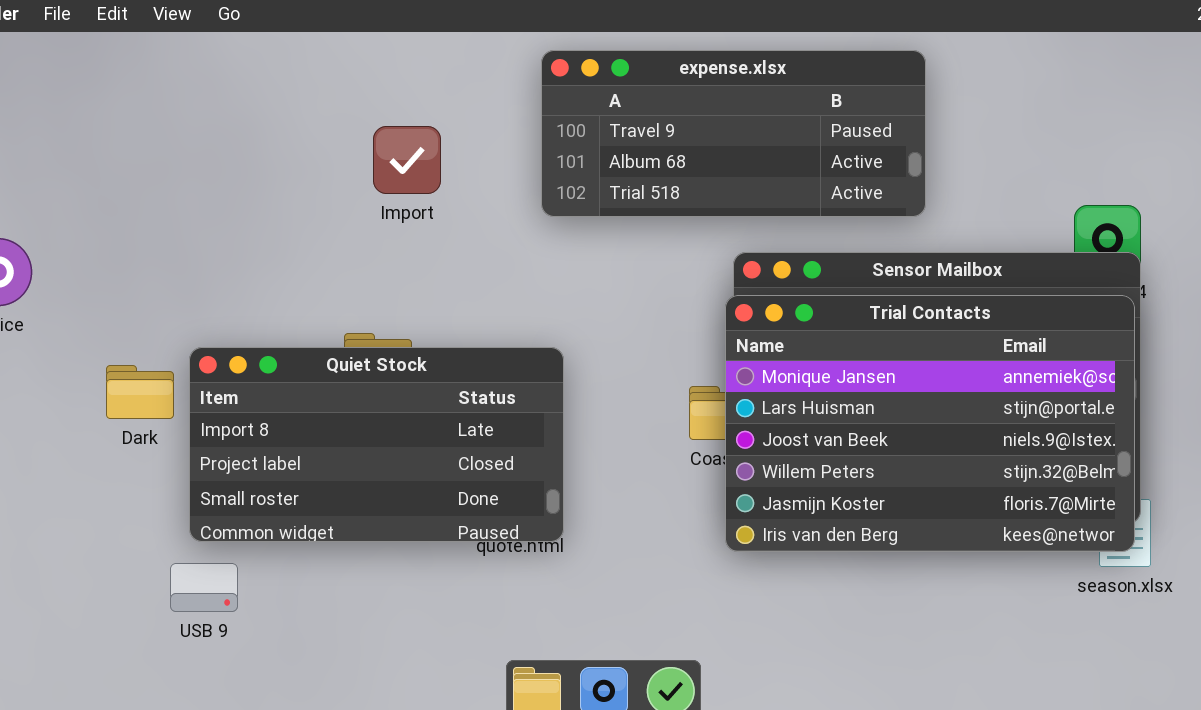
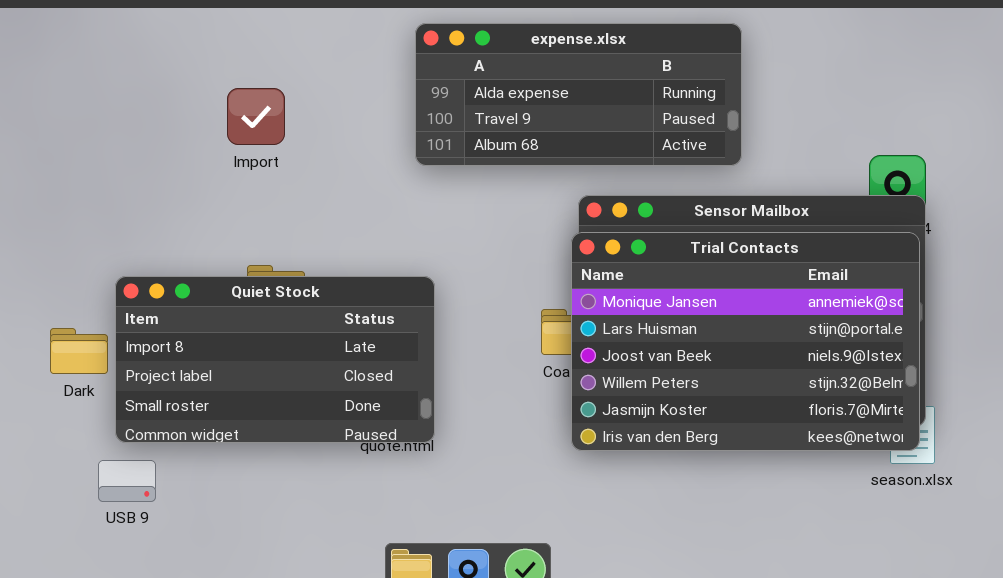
expense.xlsx: [541,50,926,217] -> [415,23,742,166], scrolled up 1 row
Import: [373,126,441,194] -> [227,88,285,145], moved
Dark: [106,365,174,419] -> [50,328,108,374], moved

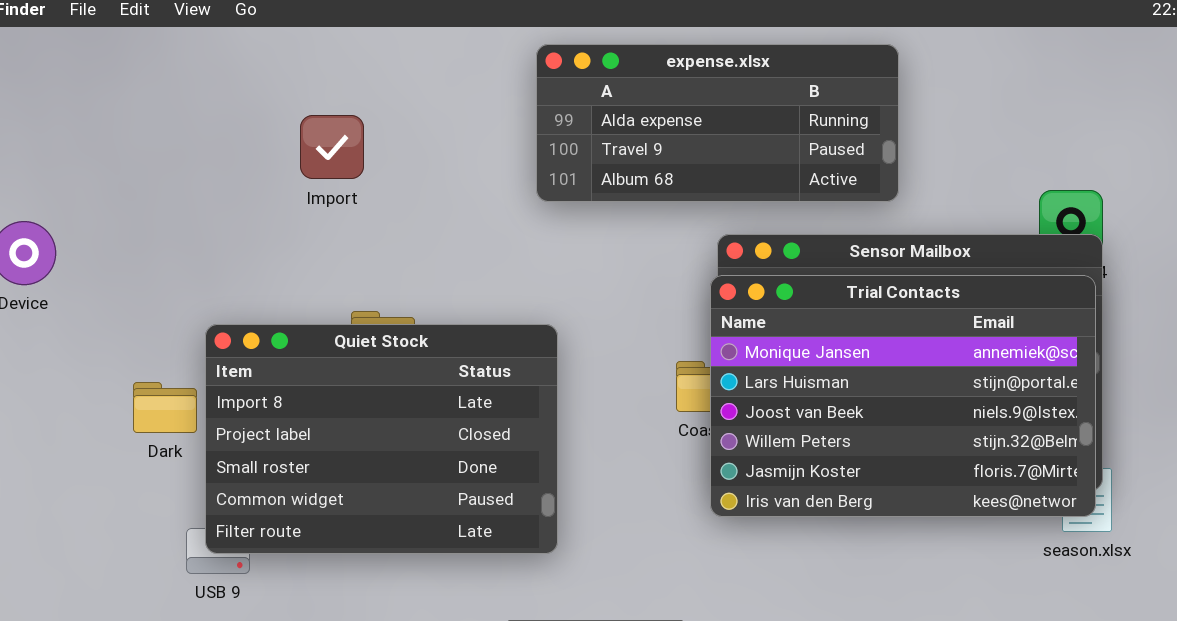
Import: [227,88,285,145] -> [300,115,364,179], moved
Quiet Stock: [115,276,435,443] -> [205,324,558,554], resized

